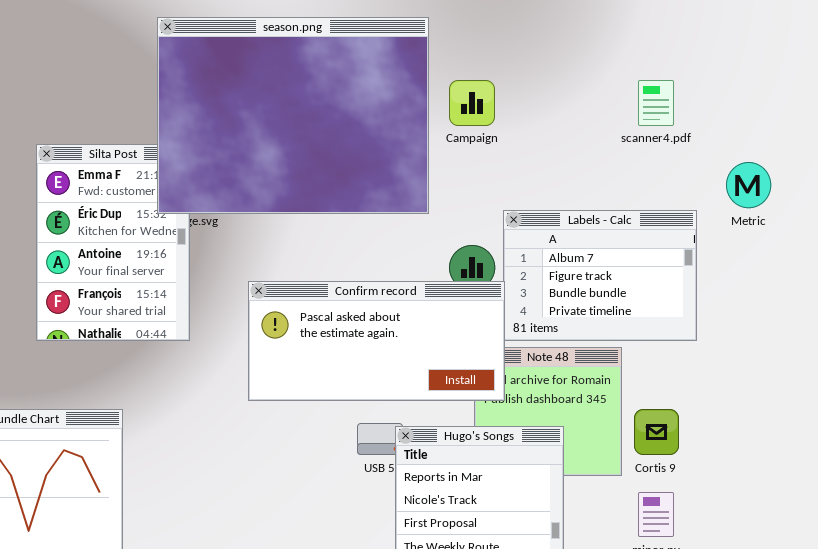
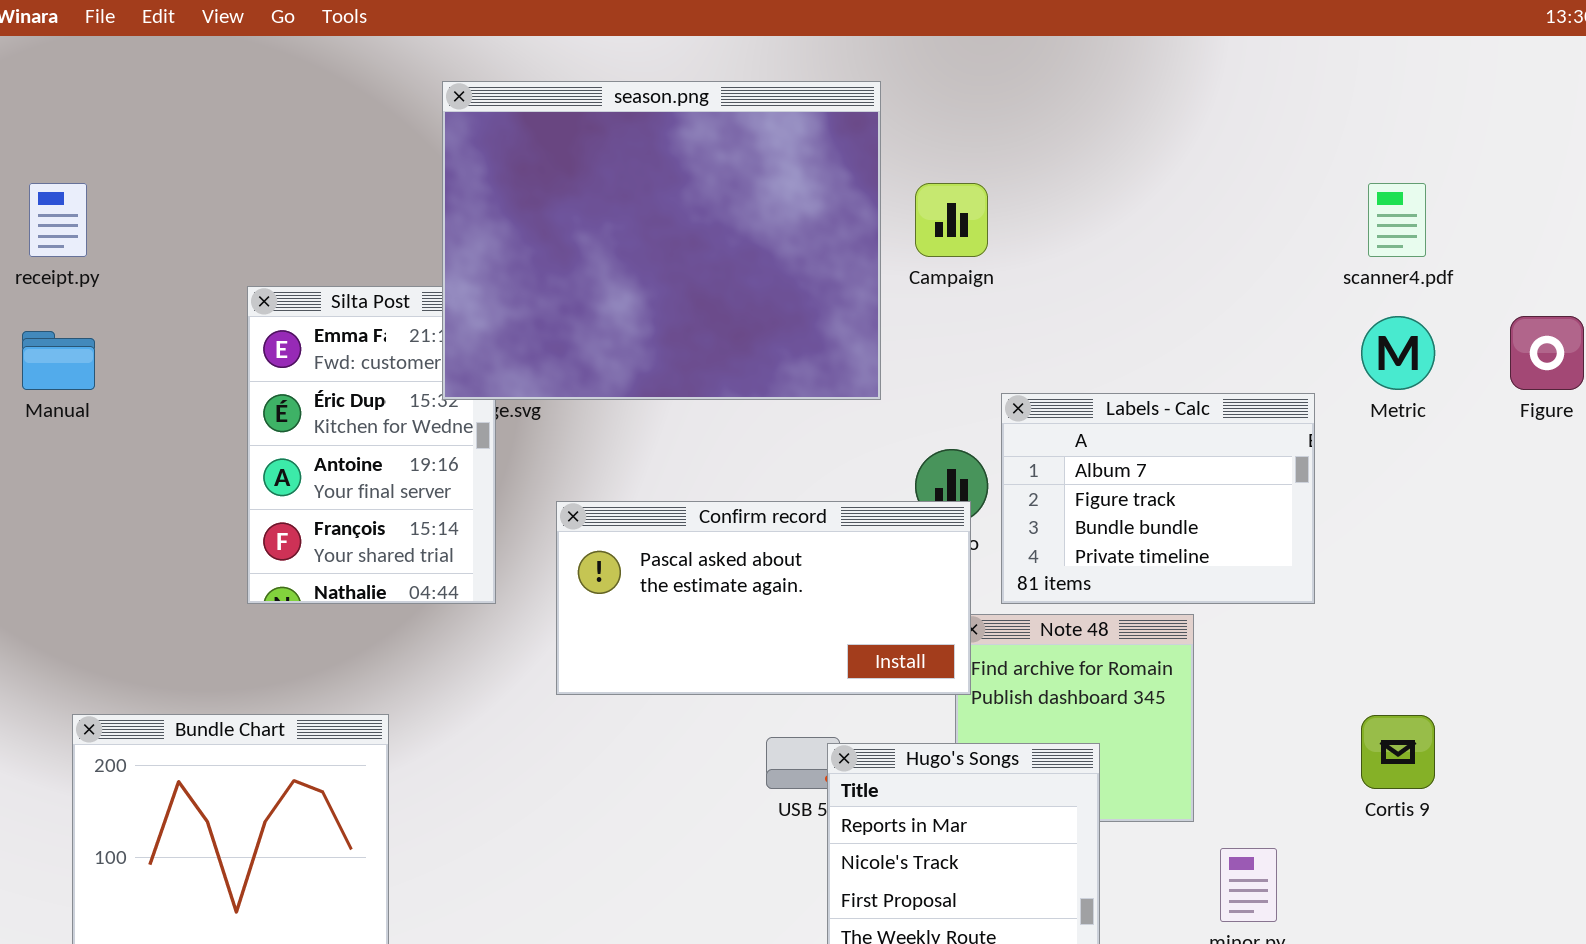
scanner4.pdf: [638,80,674,126] -> [1368,183,1426,257], moved
Confirm record: [248,281,505,401] -> [556,501,971,695], moved
Cortis 9: [634,409,679,455] -> [1361,715,1435,789], moved

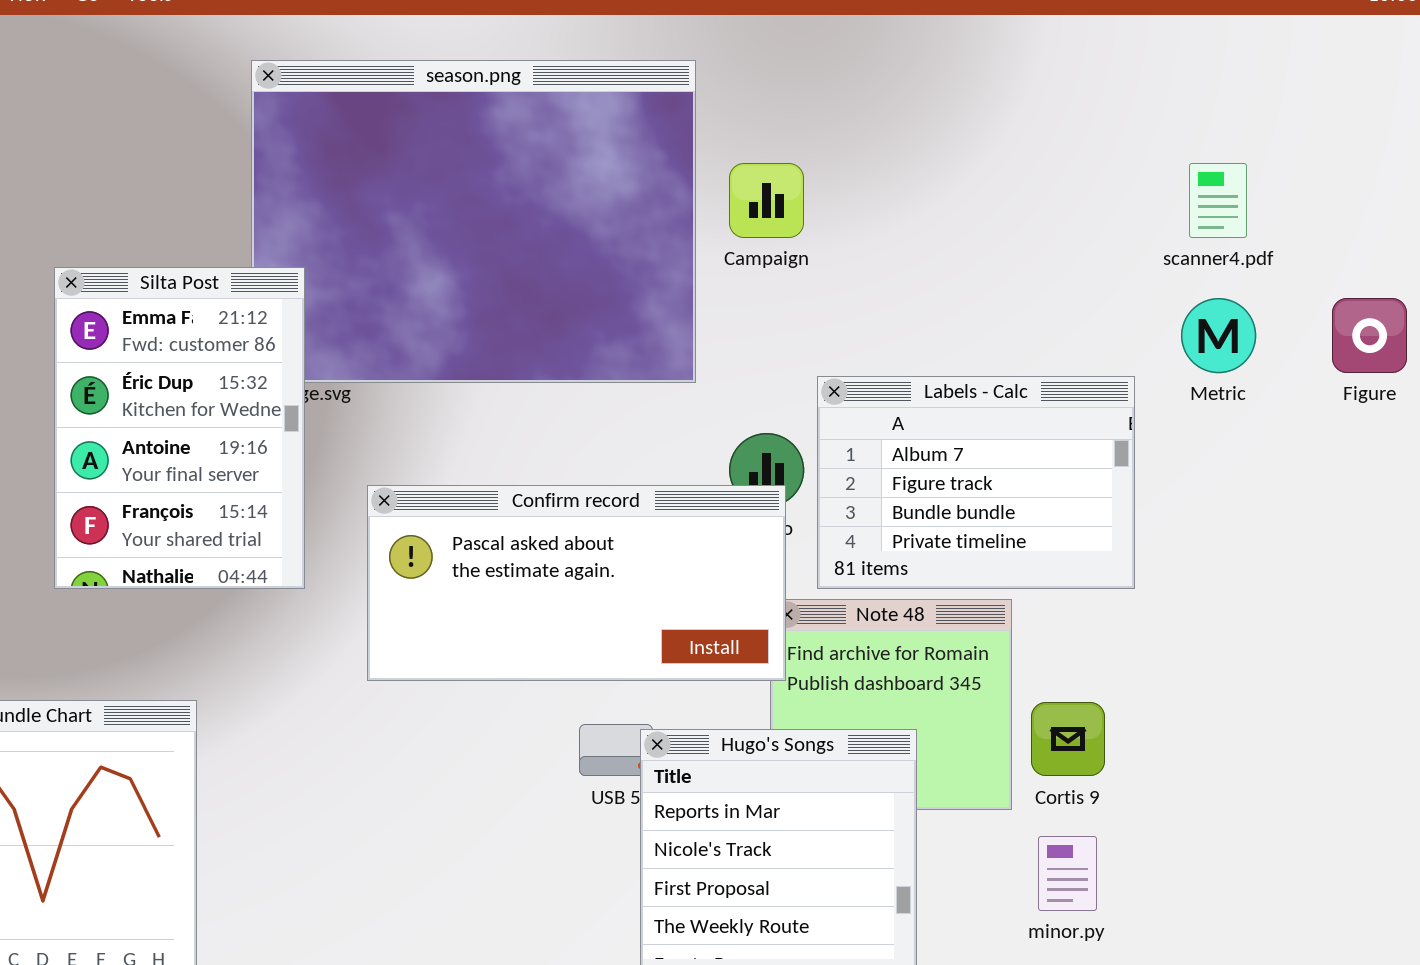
Silta Post: [247,286,496,604] -> [54,267,305,589], raised
Cortis 9: [1361,715,1435,789] -> [1031,702,1105,776], moved

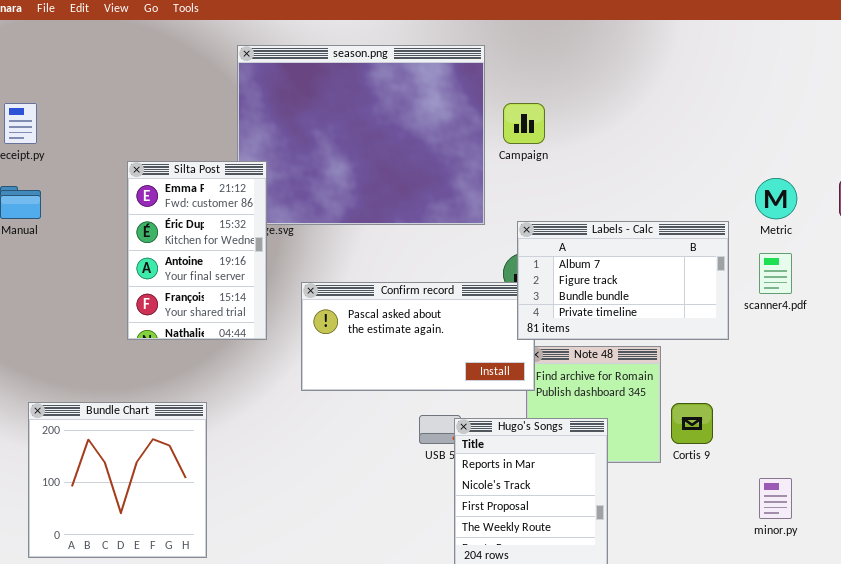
scanner4.pdf: [1189,163,1247,238] -> [759,253,792,294], moved
Labels - Calc: [817,376,1135,589] -> [517,221,729,340], resized
minor.py: [1038,836,1097,911] -> [759,478,792,519], moved

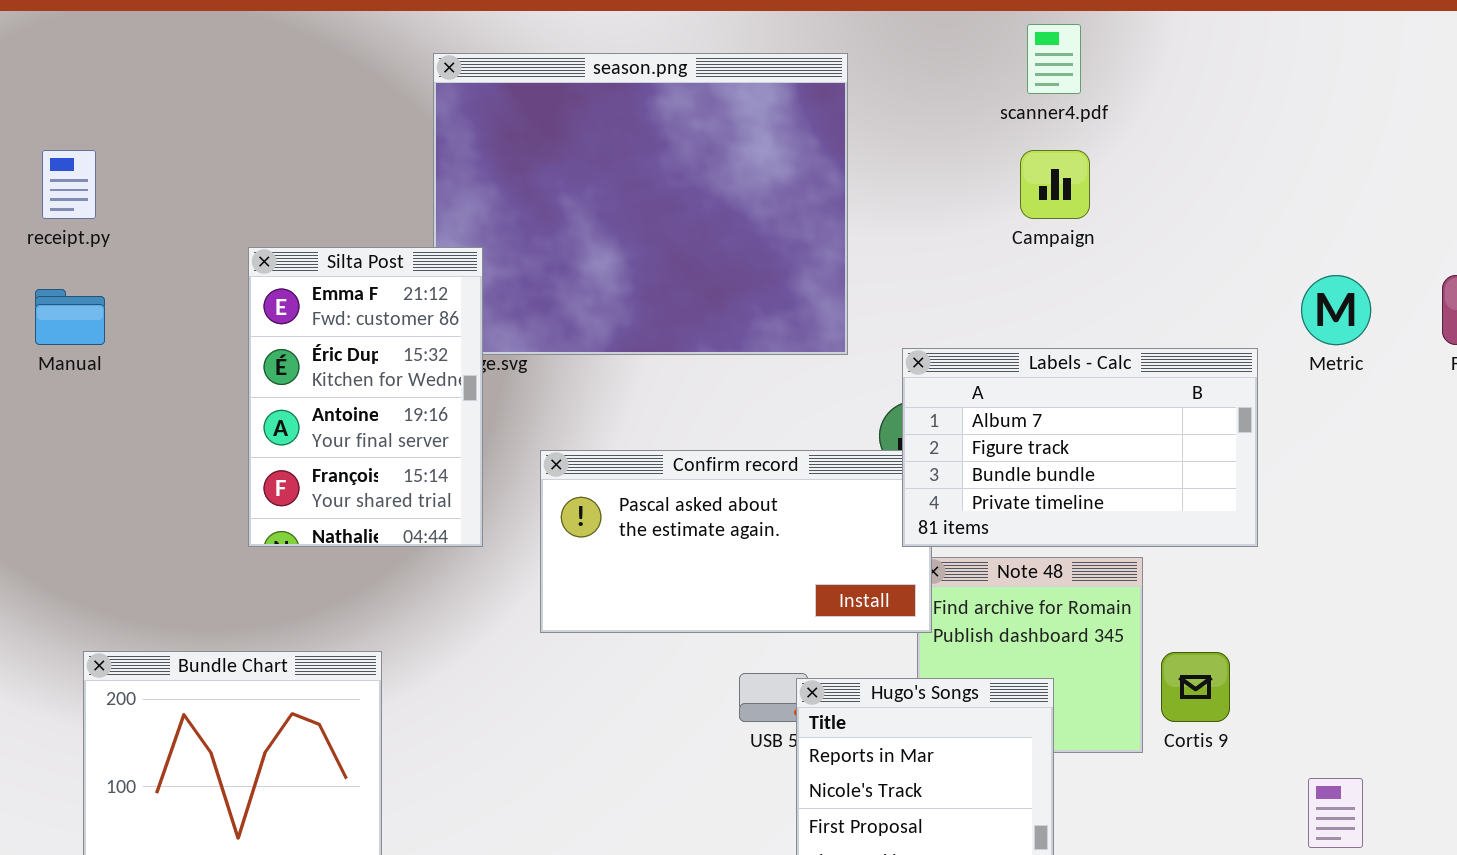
Campaign: [503,103,545,144] -> [1020,150,1090,219], moved
scanner4.pdf: [759,253,792,294] -> [1027,24,1081,94], moved

